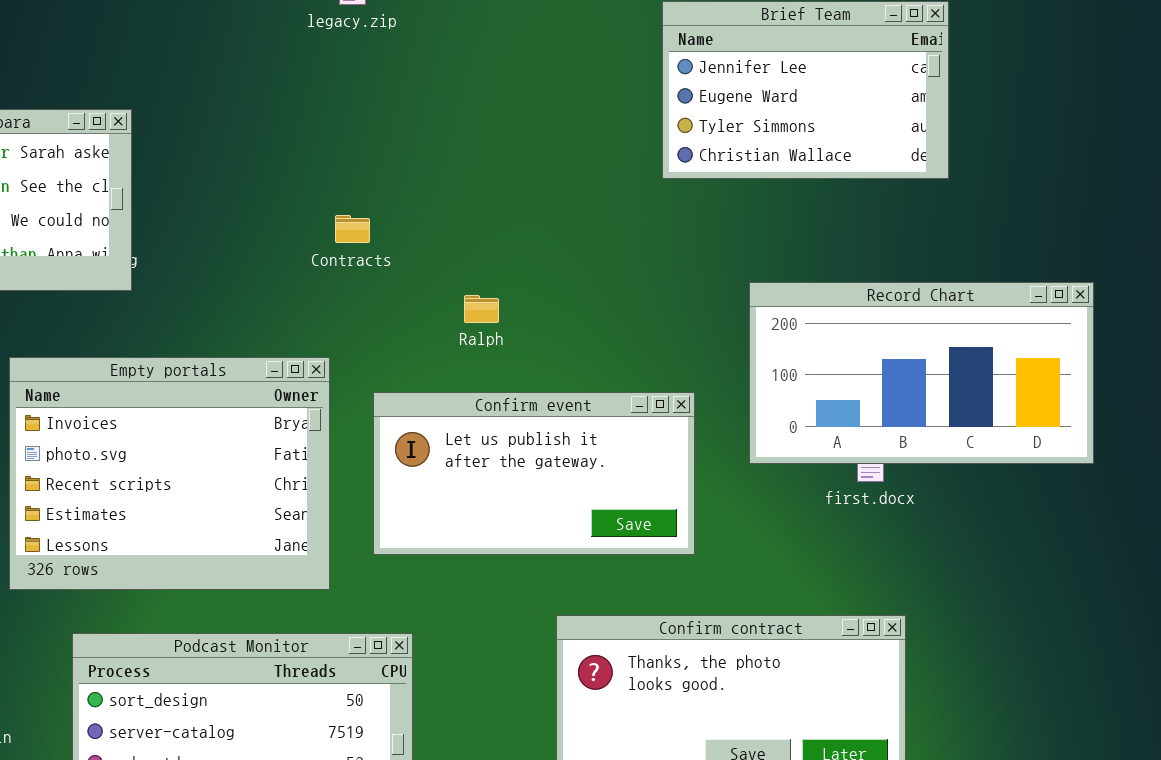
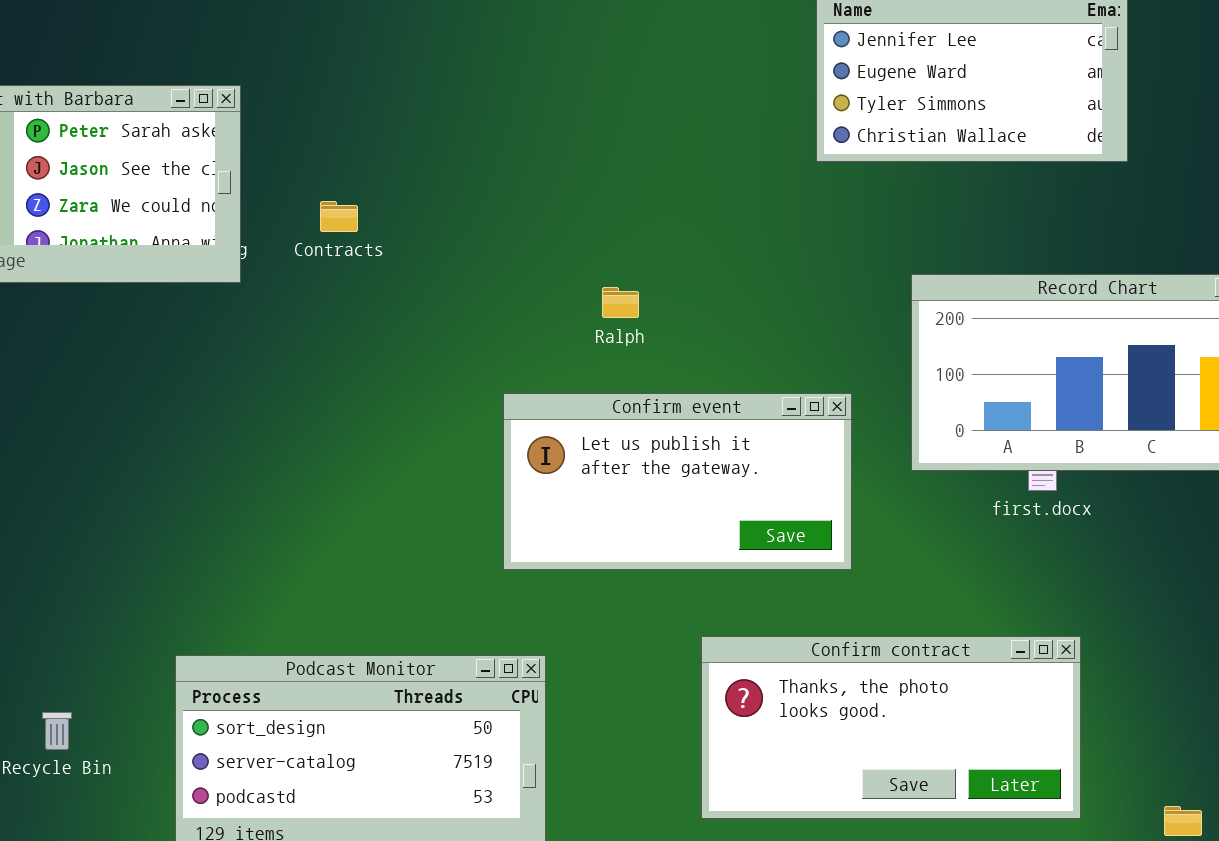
Contracts: [335,215,370,243] -> [320,201,358,232], moved
Empty portals: [9,357,330,590] -> none, closed

